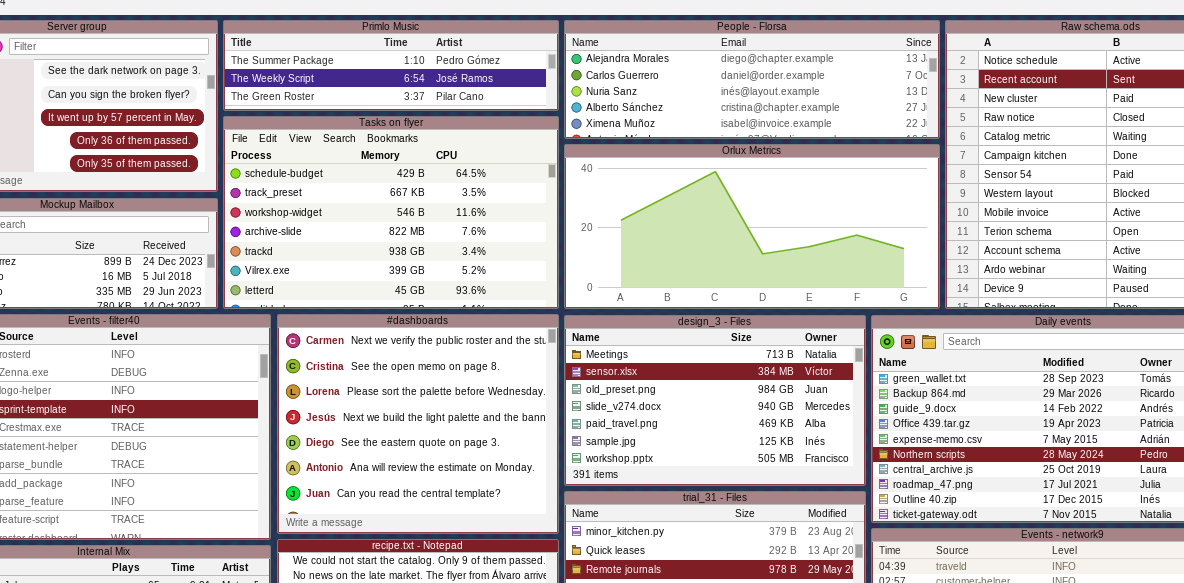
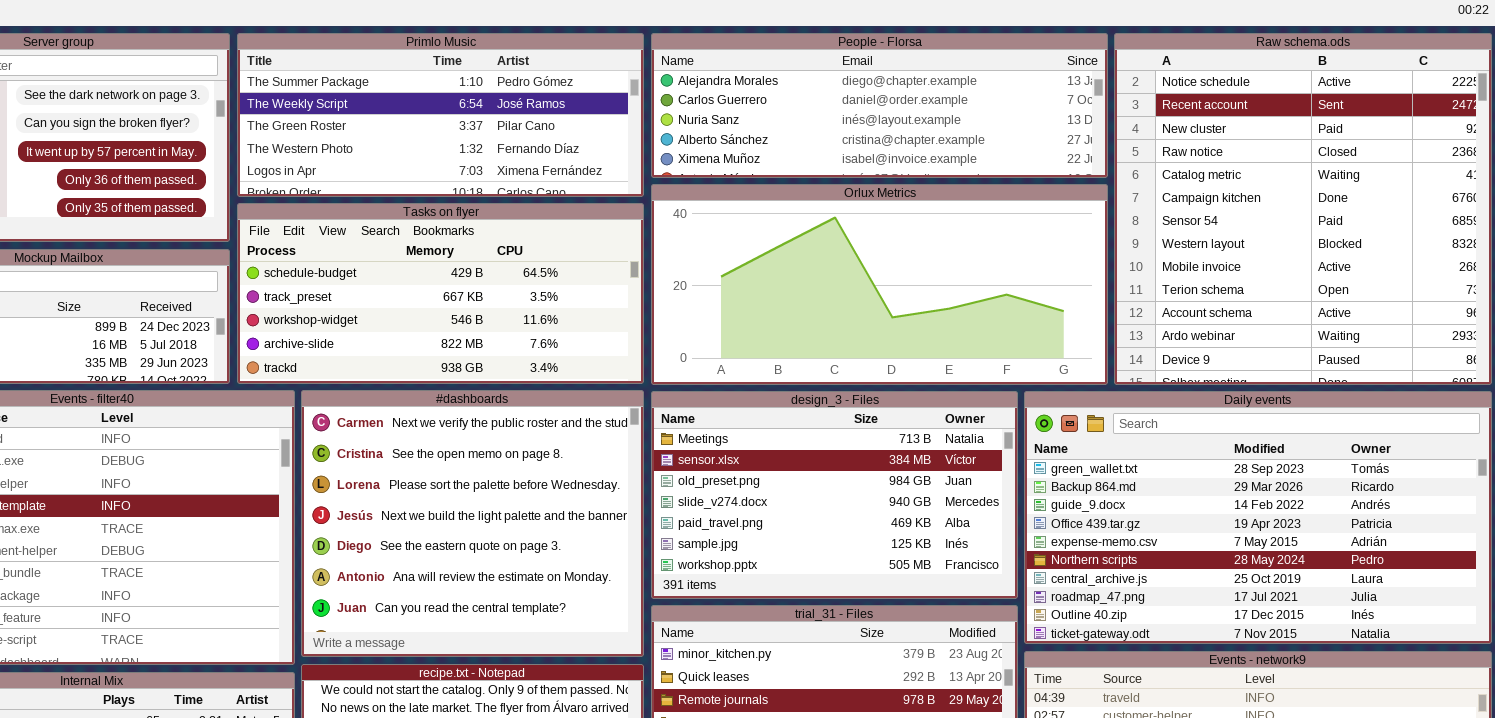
Primlo Music: [223,20,559,111] -> [237,33,644,197], resized
Tasks on flyer: [223,116,559,309] -> [237,203,644,384], resized

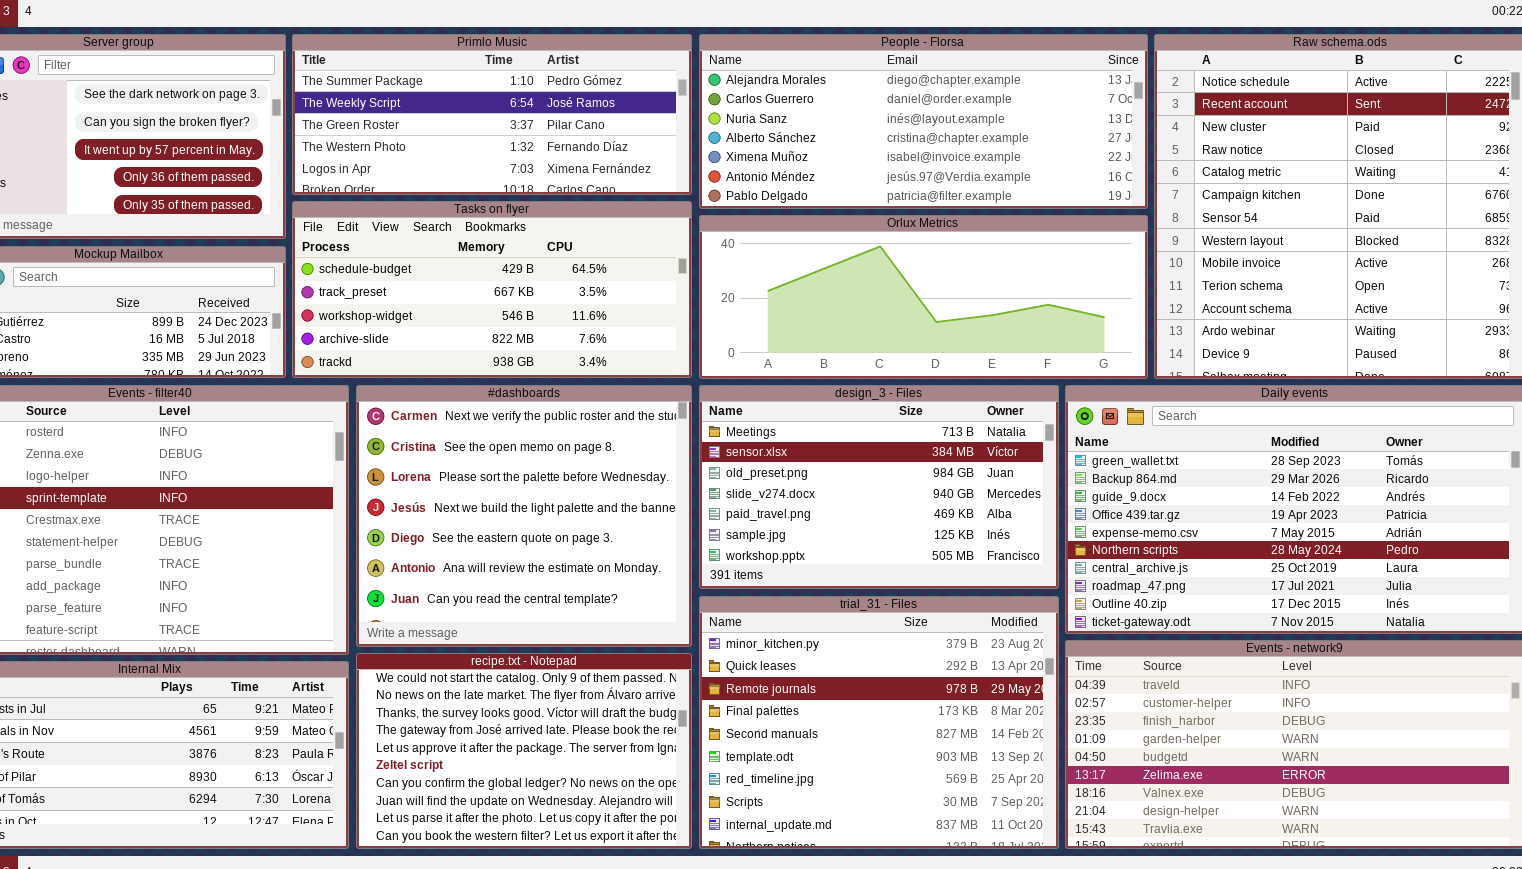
People - Florsa: [651,33,1108,178] -> [699,34,1148,209], resized
Orlux Metrics: [651,184,1108,385] -> [699,215,1148,379], resized

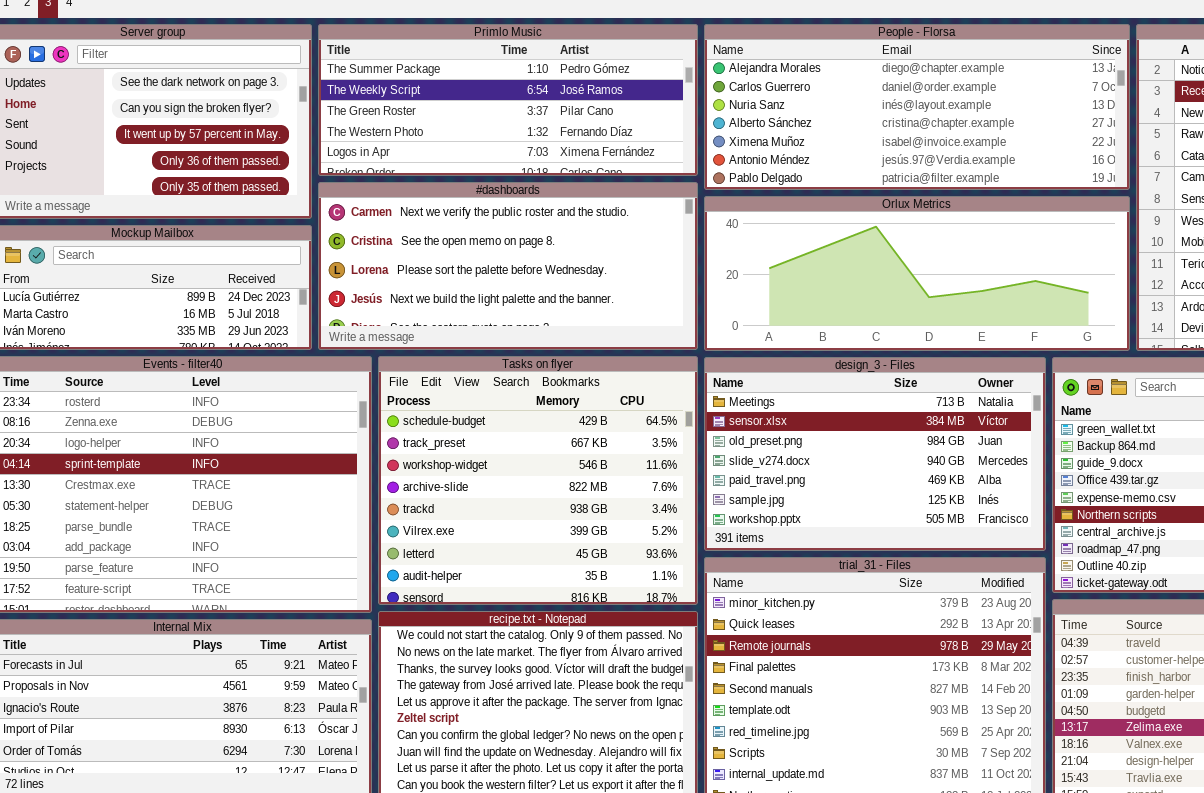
Tasks on flyer: [292,201,692,378] -> [378,356,698,605], moved, resized
#dashboards: [356,385,692,647] -> [318,182,698,350], moved, resized

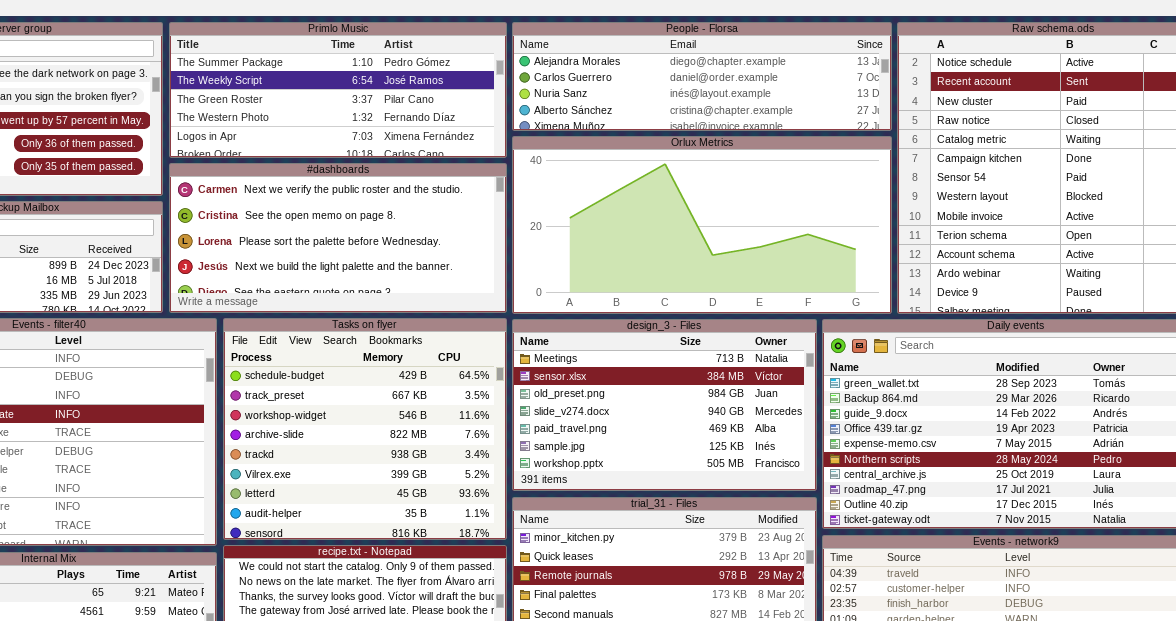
People - Florsa: [704,24,1130,190] -> [512,22,892,131], resized
Orlux Metrics: [704,196,1130,351] -> [512,136,892,314], resized

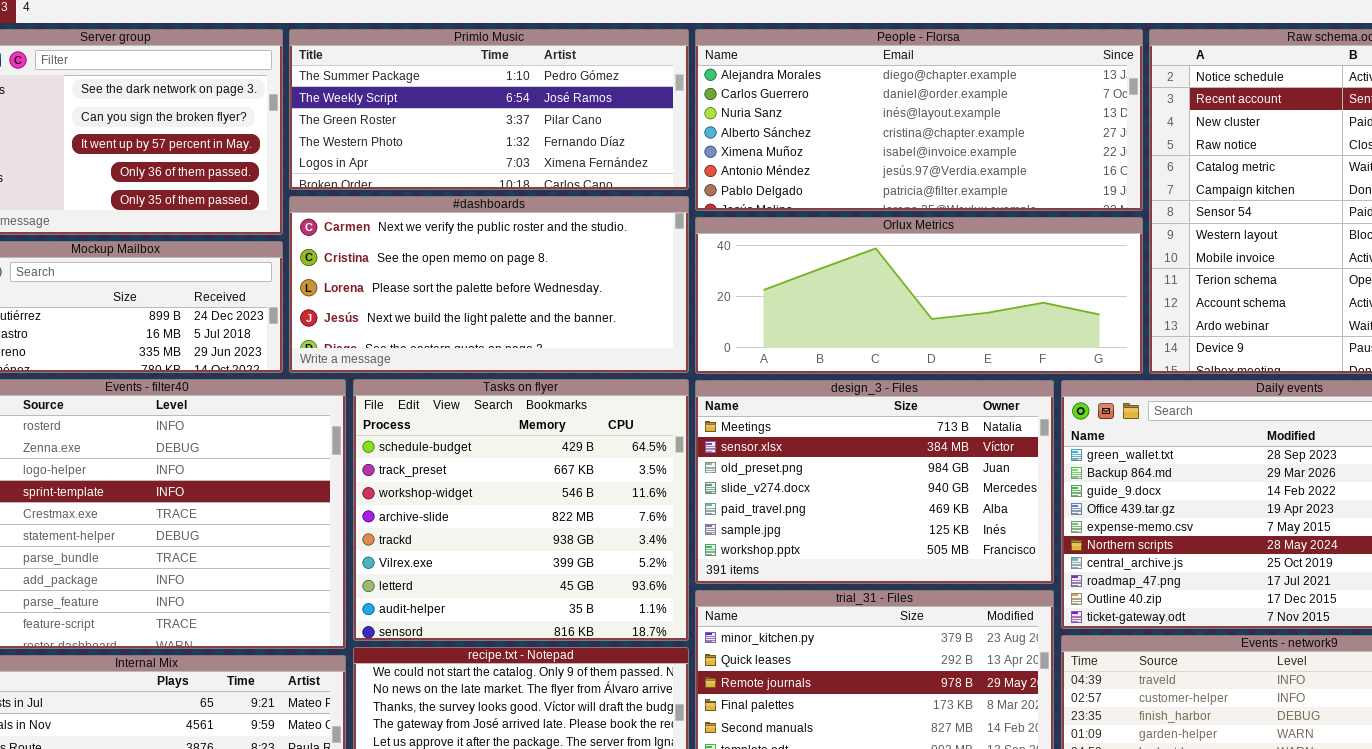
People - Florsa: [512,22,892,131] -> [695,29,1143,211], resized
Orlux Metrics: [512,136,892,314] -> [695,217,1143,374], resized

